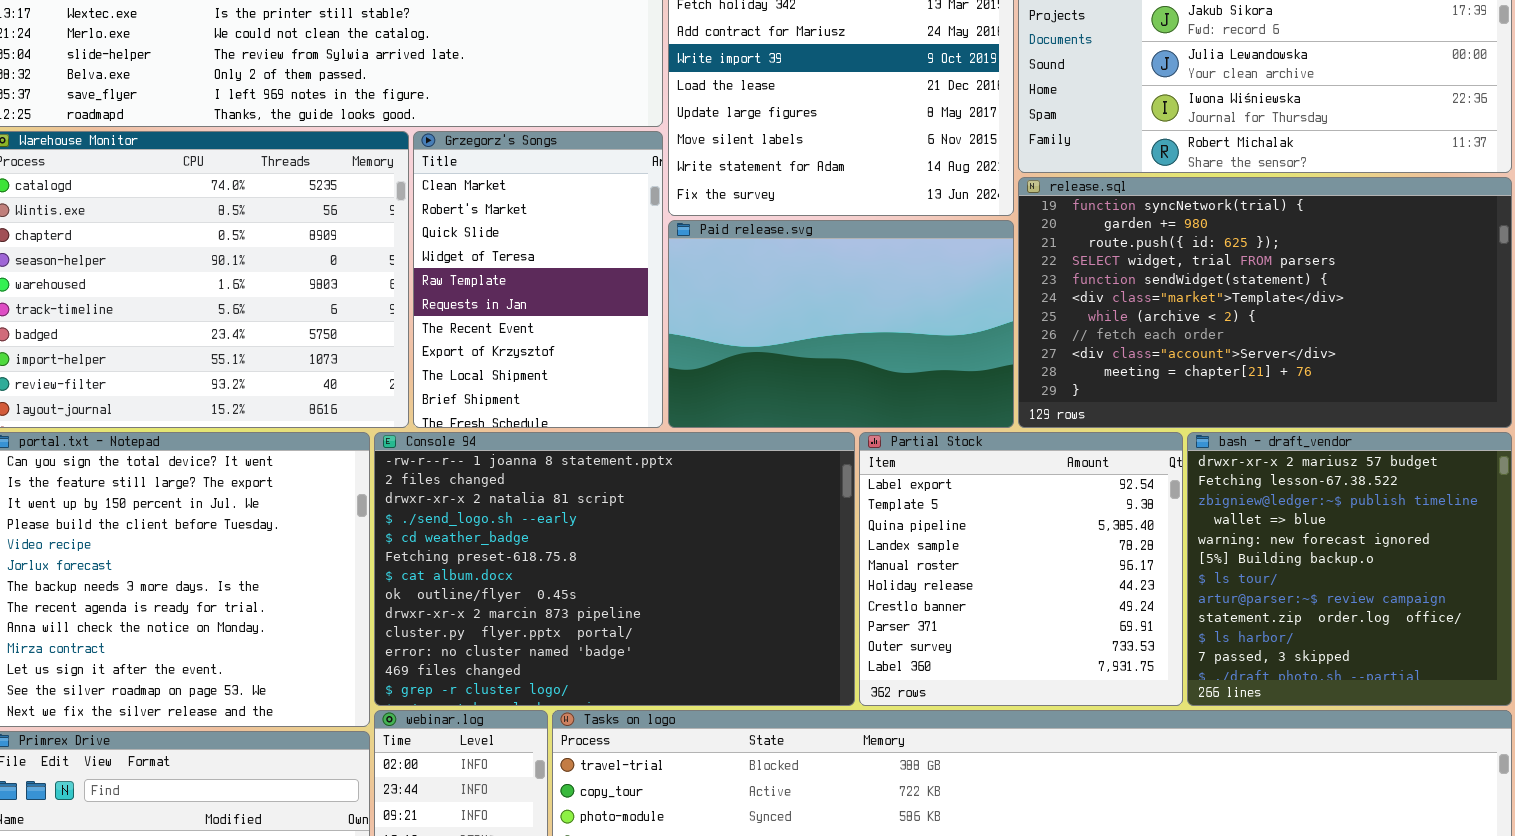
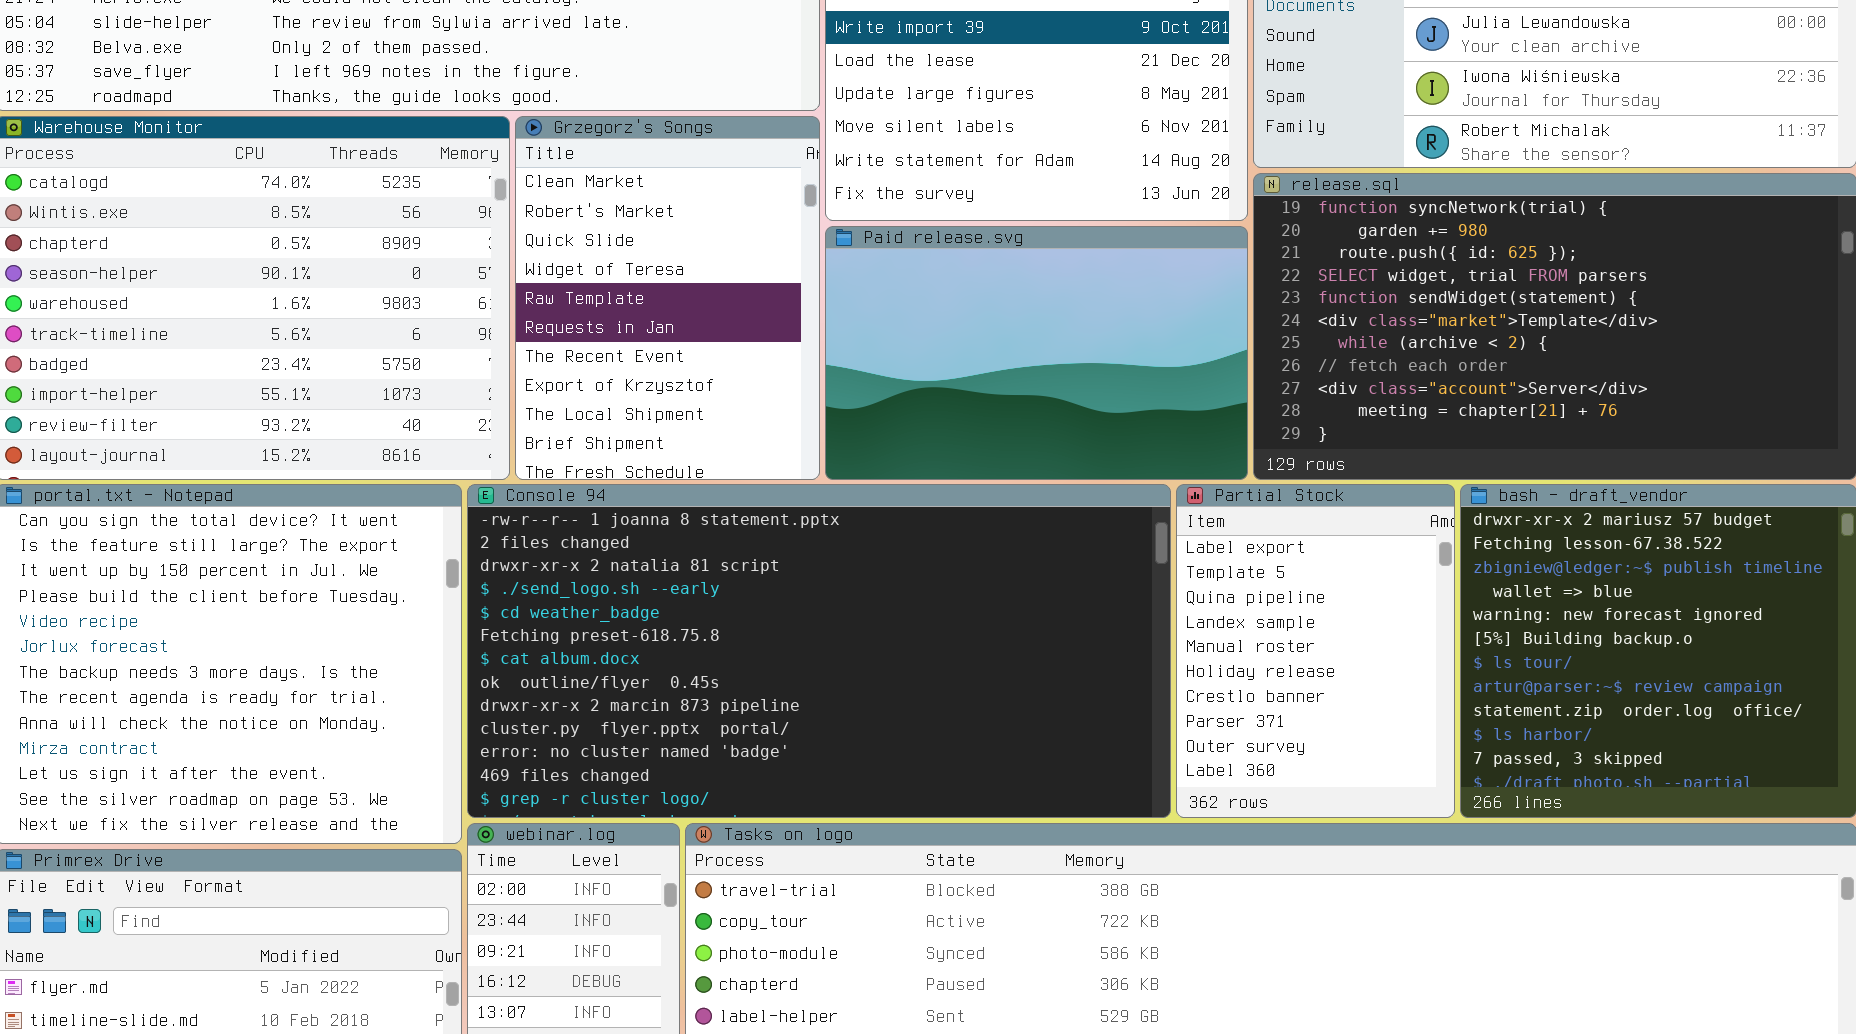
Console 94: [374,432,855,706] -> [467,484,1171,818], resized
Partial Stock: [859,432,1183,706] -> [1176,484,1455,818], resized

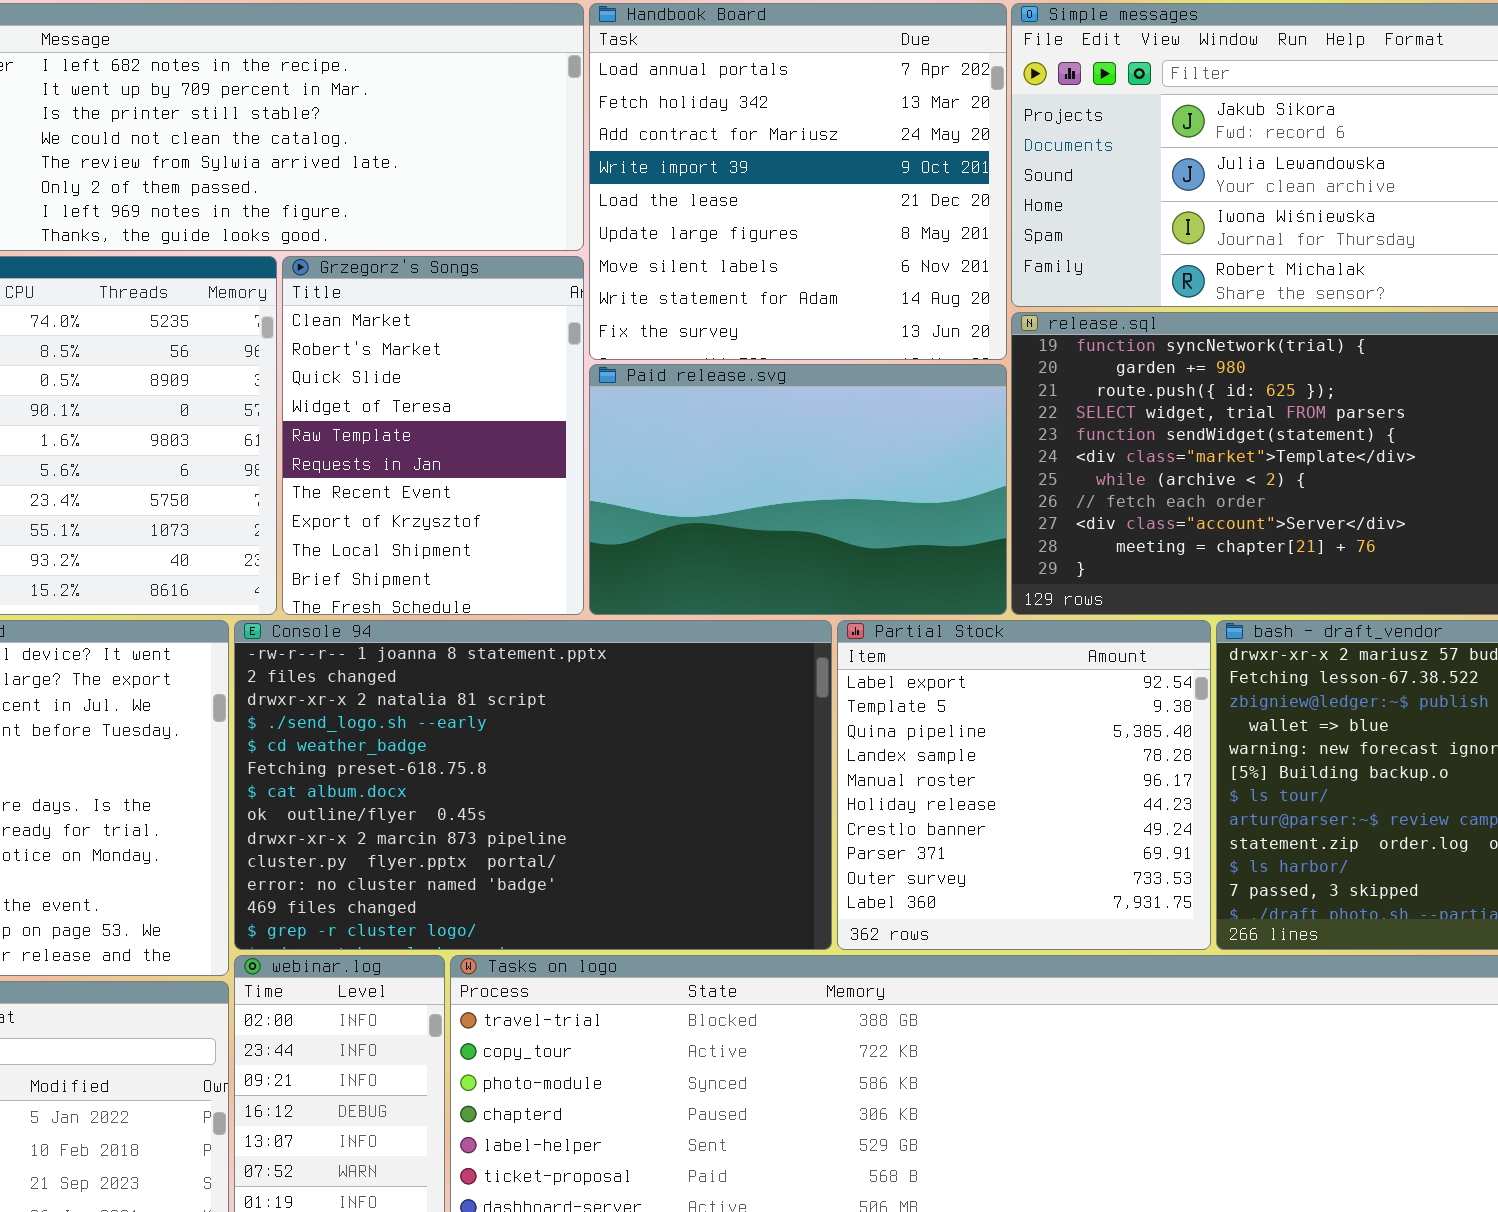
Console 94: [467,484,1171,818] -> [234,620,832,950], resized
Partial Stock: [1176,484,1455,818] -> [837,620,1211,950], resized

